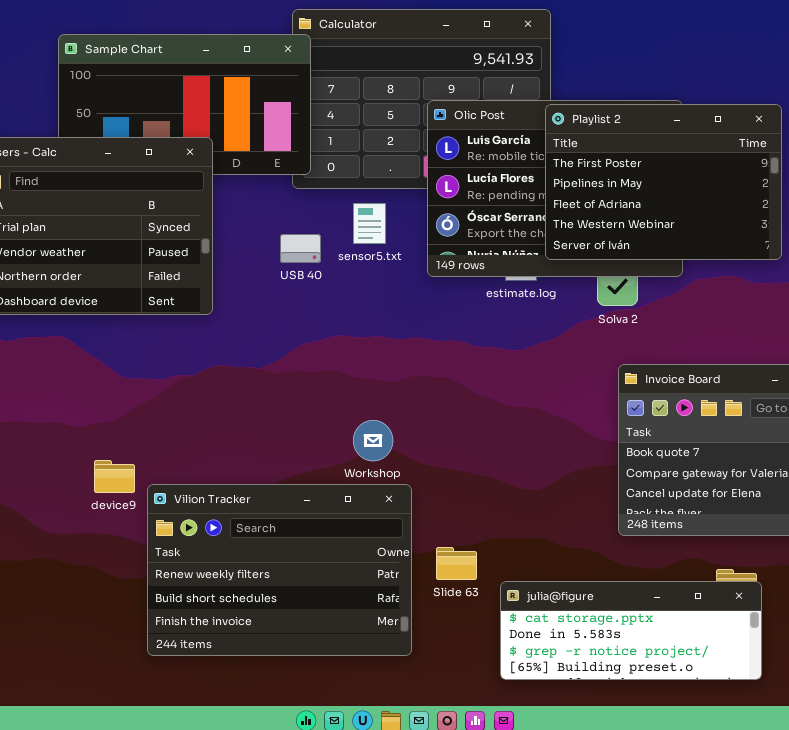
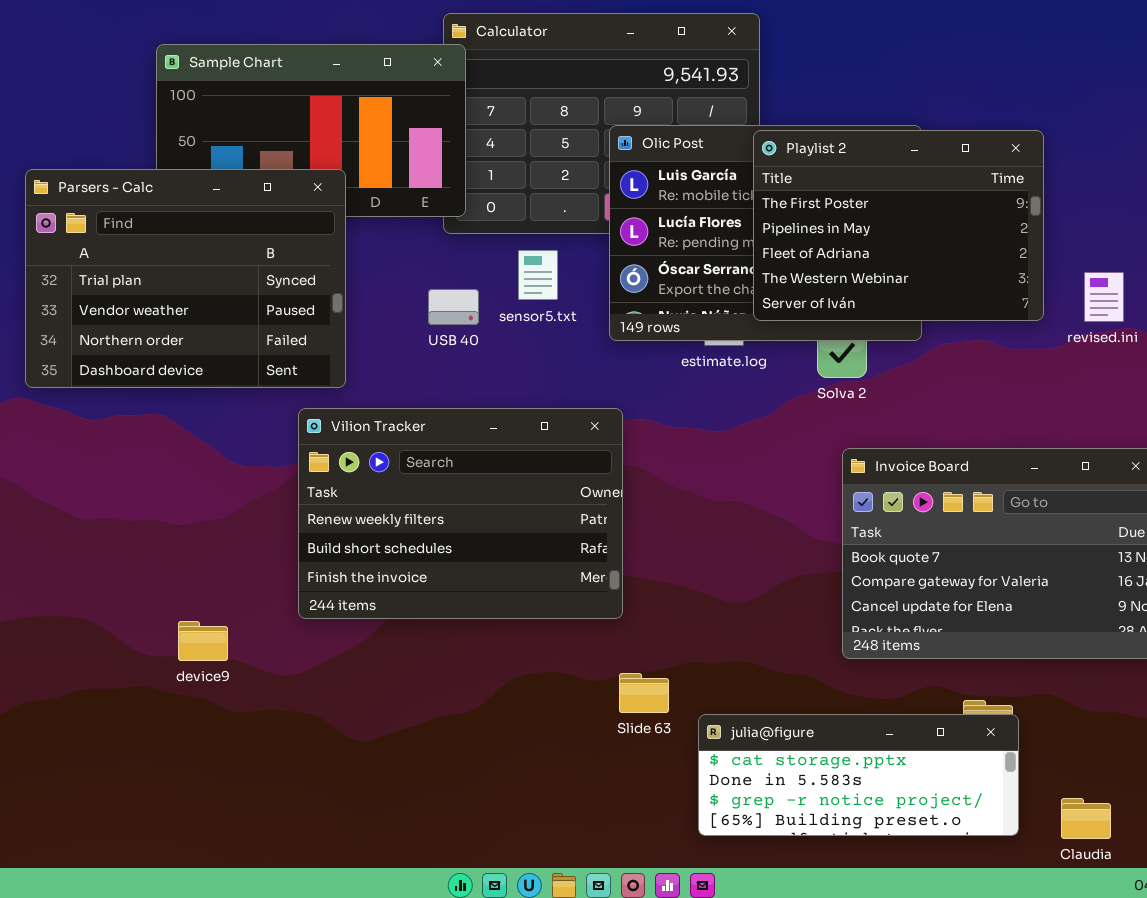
device9: [94,460,135,493] -> [178,621,228,661], moved
Vilion Tracker: [147,484,412,656] -> [298,408,623,619], moved

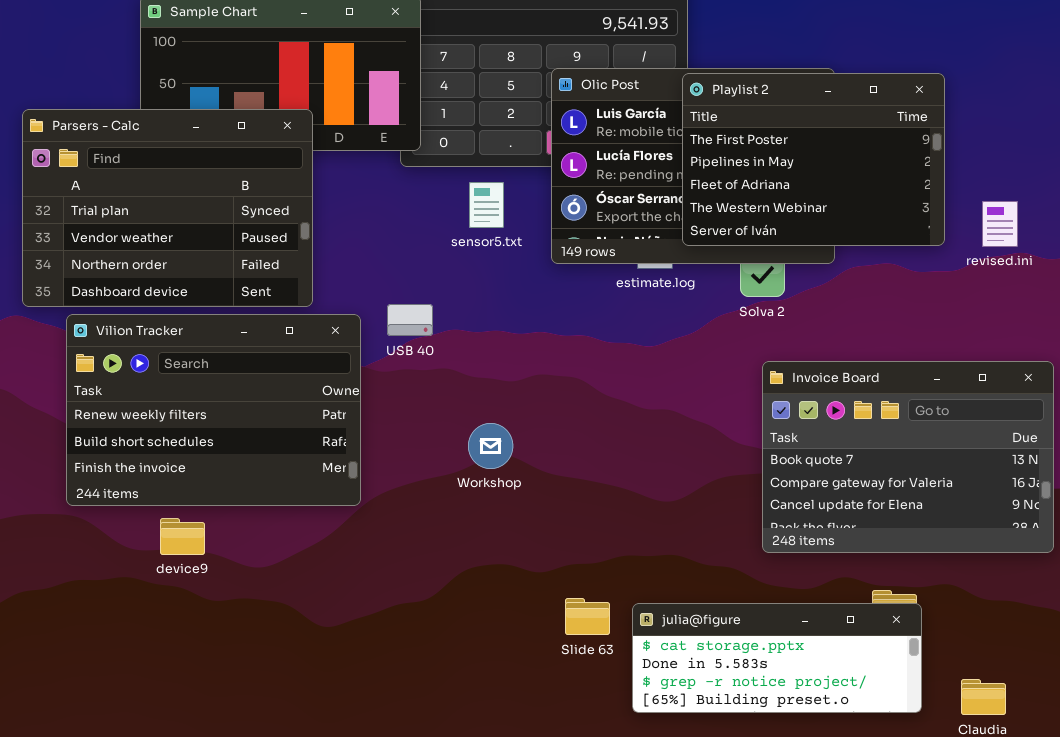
USB 40: [428,289,479,325] -> [387,304,433,336], moved
Vilion Tracker: [298,408,623,619] -> [66,314,361,506], moved
Slide 63: [619,673,669,713] -> [565,598,610,635], moved

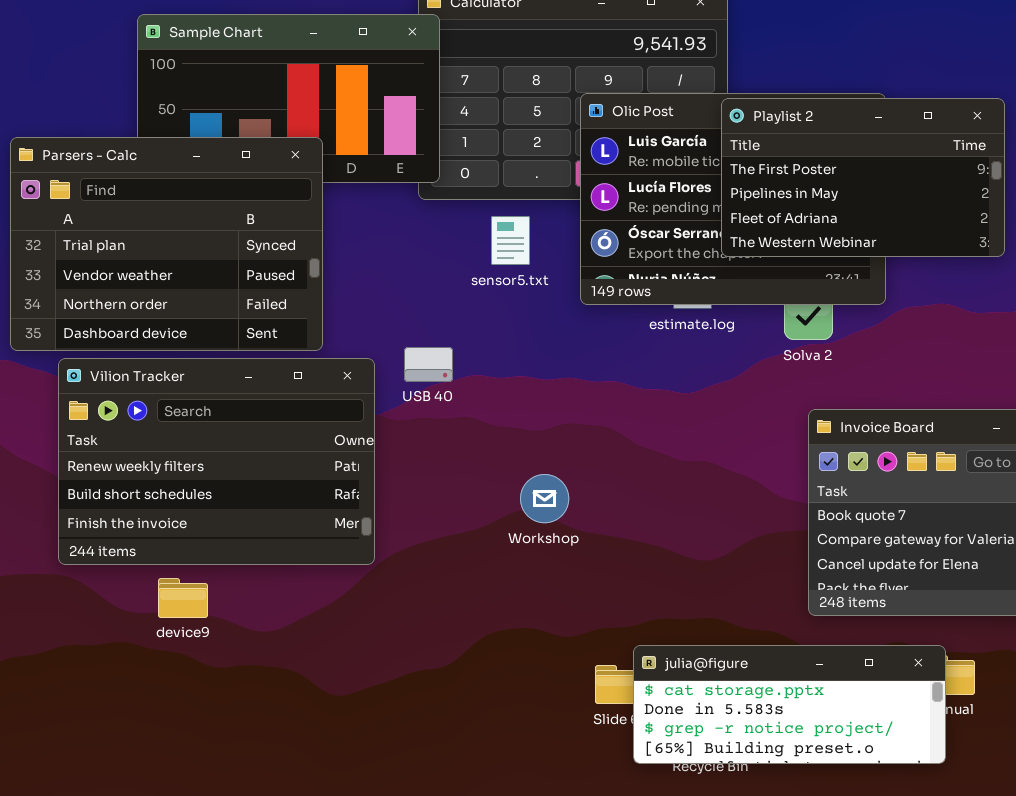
Playlist 2: [682,73,945,246] -> [721,98,1005,257], resized
Workshop: [468,423,513,469] -> [520,474,569,523], moved
julia@figure: [632,603,922,713] -> [633,645,946,764], moved

